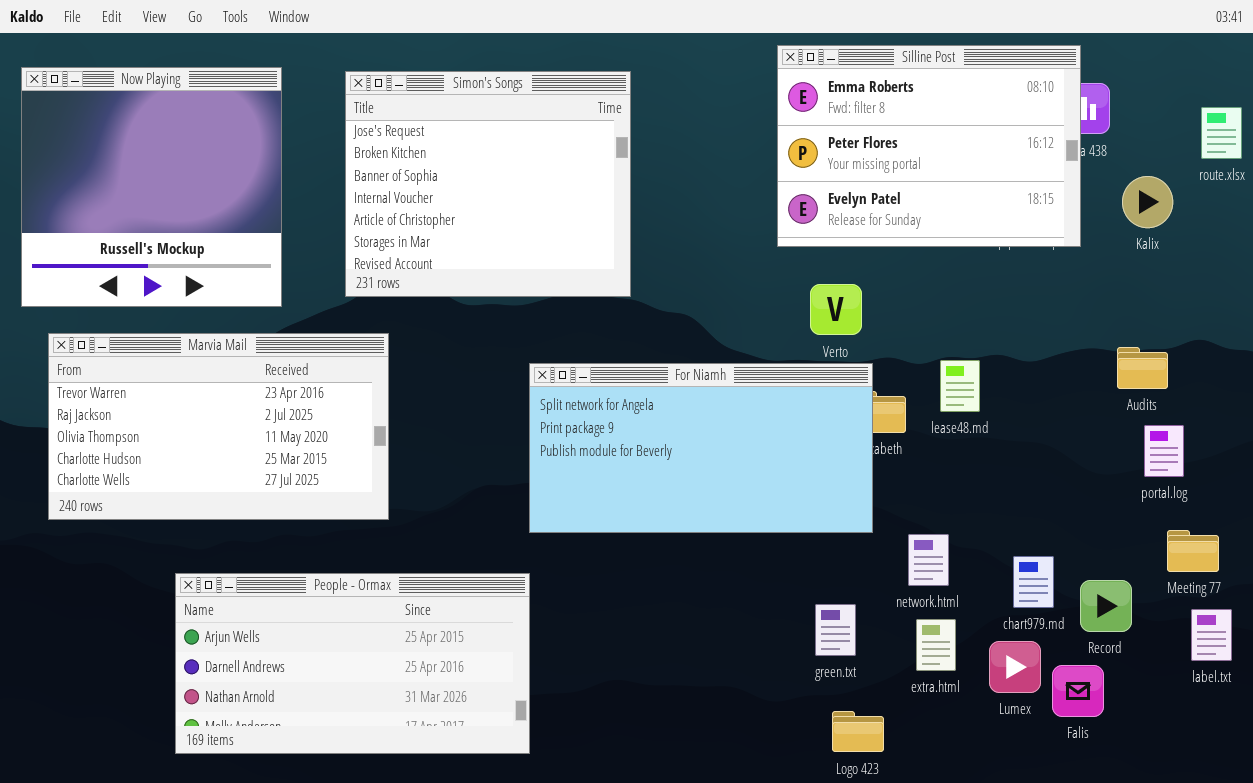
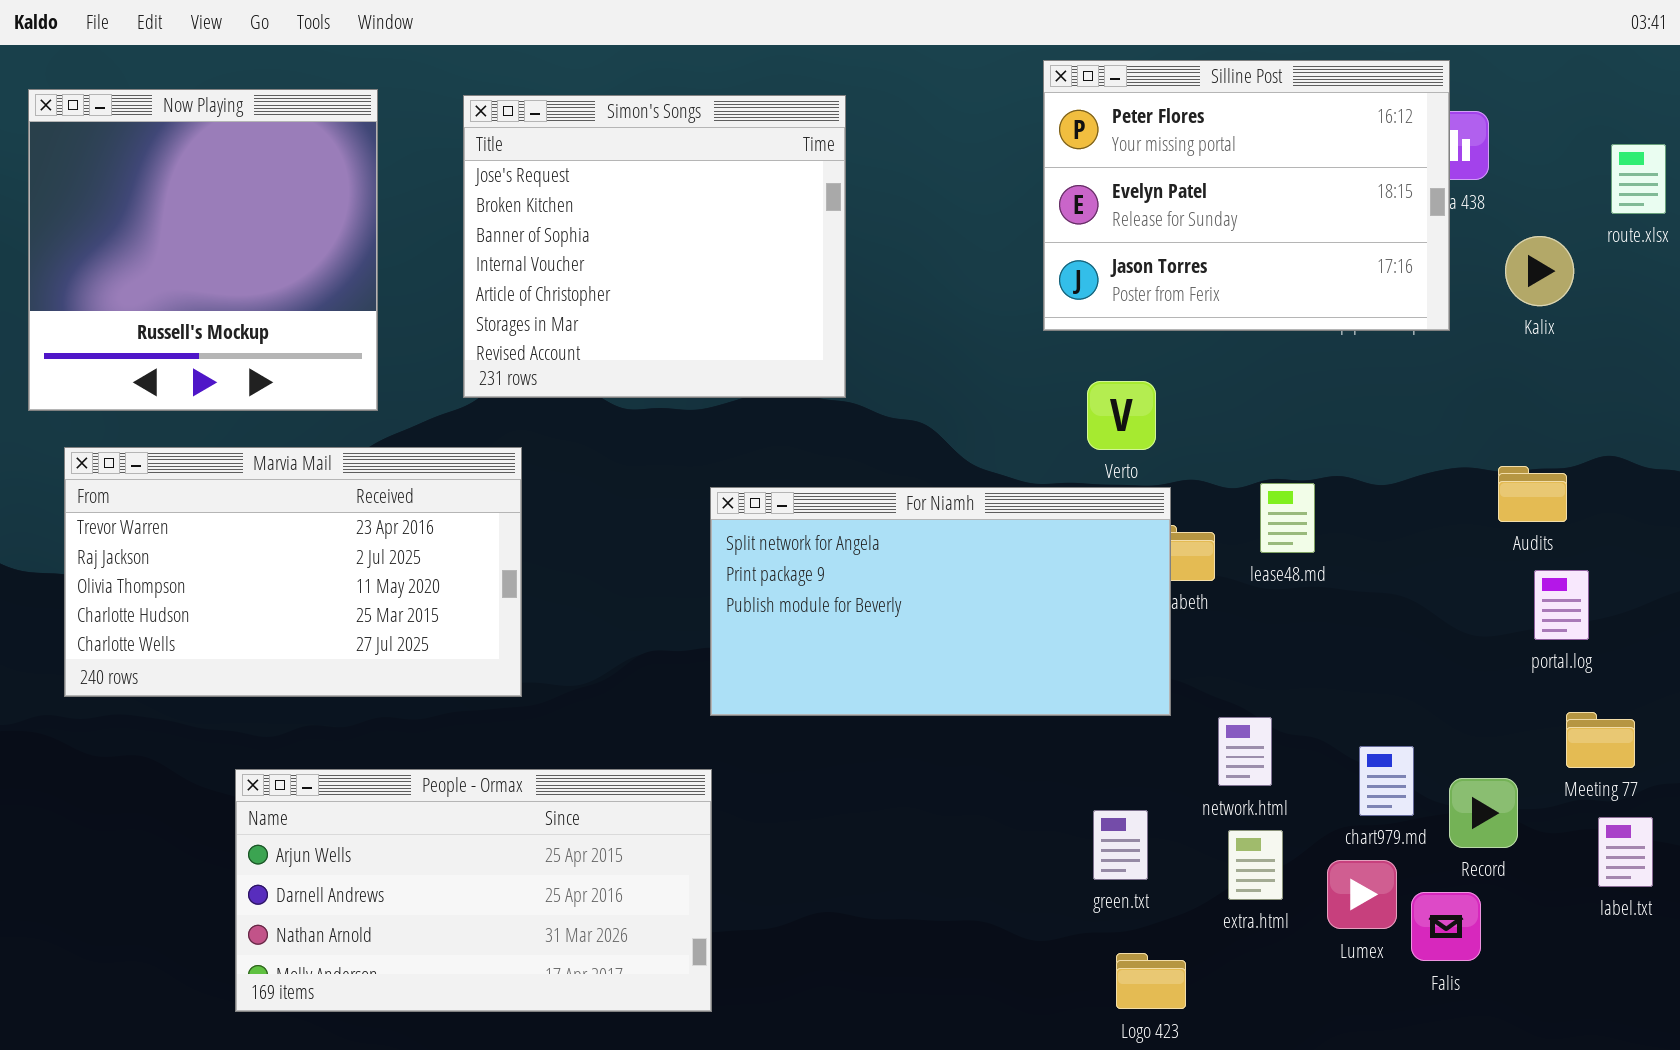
Silline Post: [777,45,1081,247] -> [1043,60,1450,331], scrolled down 1 row

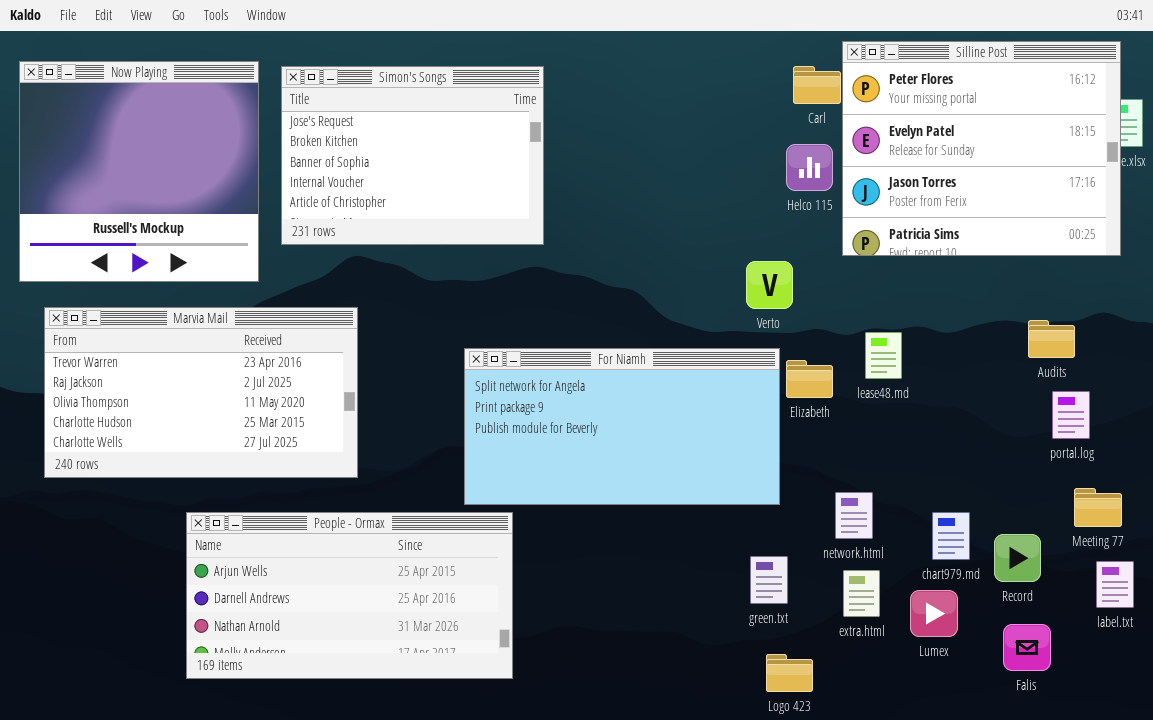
Silline Post: [1043,60,1450,331] -> [842,41,1121,256], moved, resized
Simon's Songs: [463,95,846,398] -> [281,66,544,245], moved, resized
For Niamh: [710,487,1171,716] -> [464,348,780,505], moved
People - Ormax: [235,769,712,1012] -> [186,512,513,679], moved
Falis: [1411,892,1481,961] -> [1003,624,1051,671], moved

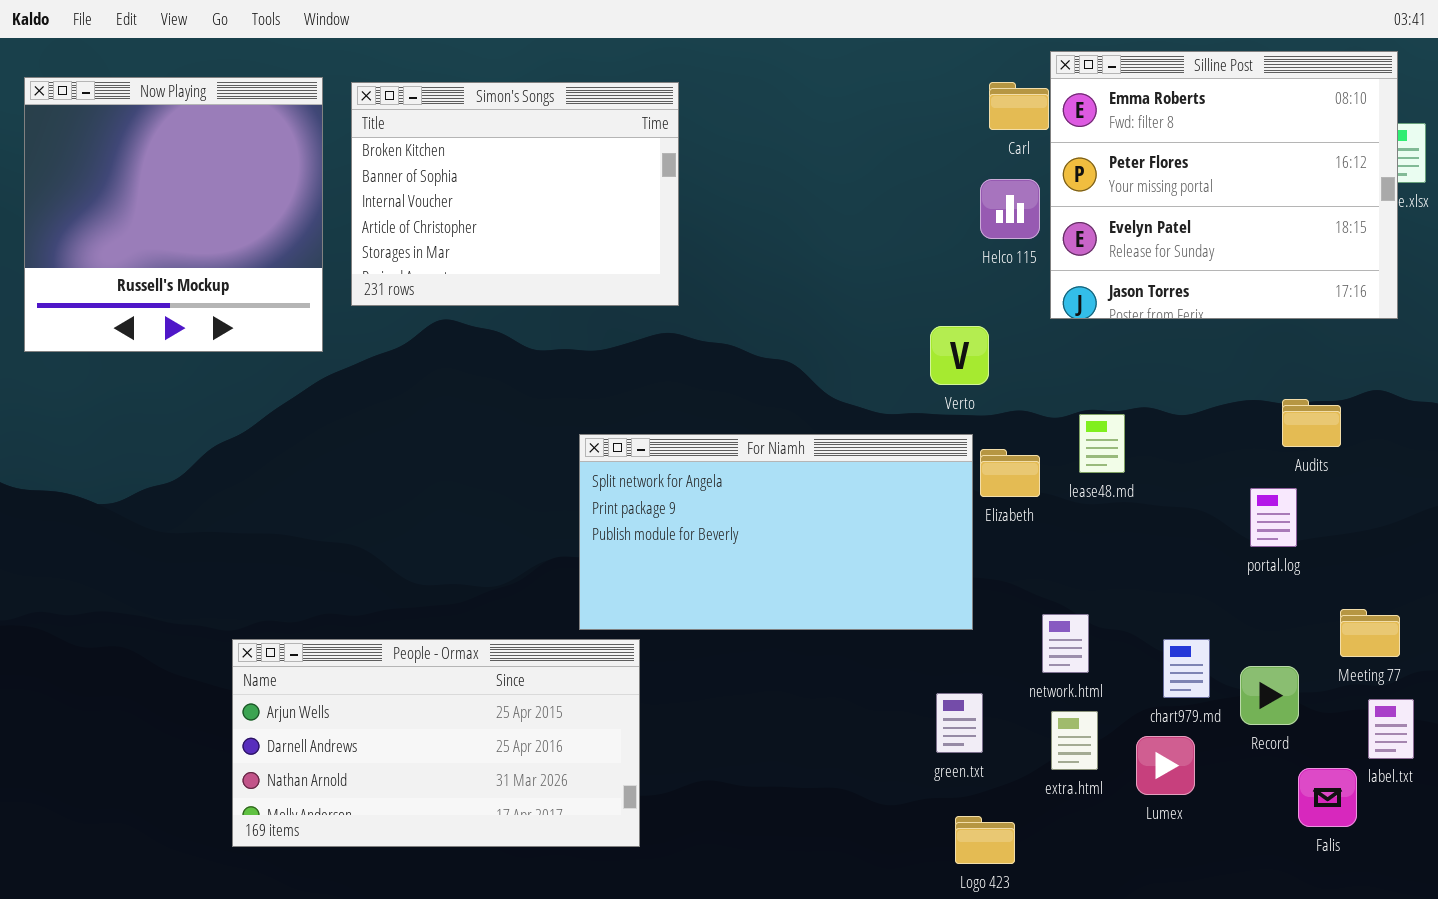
Silline Post: [842,41,1121,256] -> [1050,51,1398,319], scrolled up 1 row
Simon's Songs: [281,66,544,245] -> [351,82,679,306], scrolled down 1 row
Marvia Mail: [44,307,358,478] -> none, closed
portal.log: [1052,391,1090,439] -> [1250,488,1297,547], moved
Falis: [1003,624,1051,671] -> [1298,768,1357,827], moved

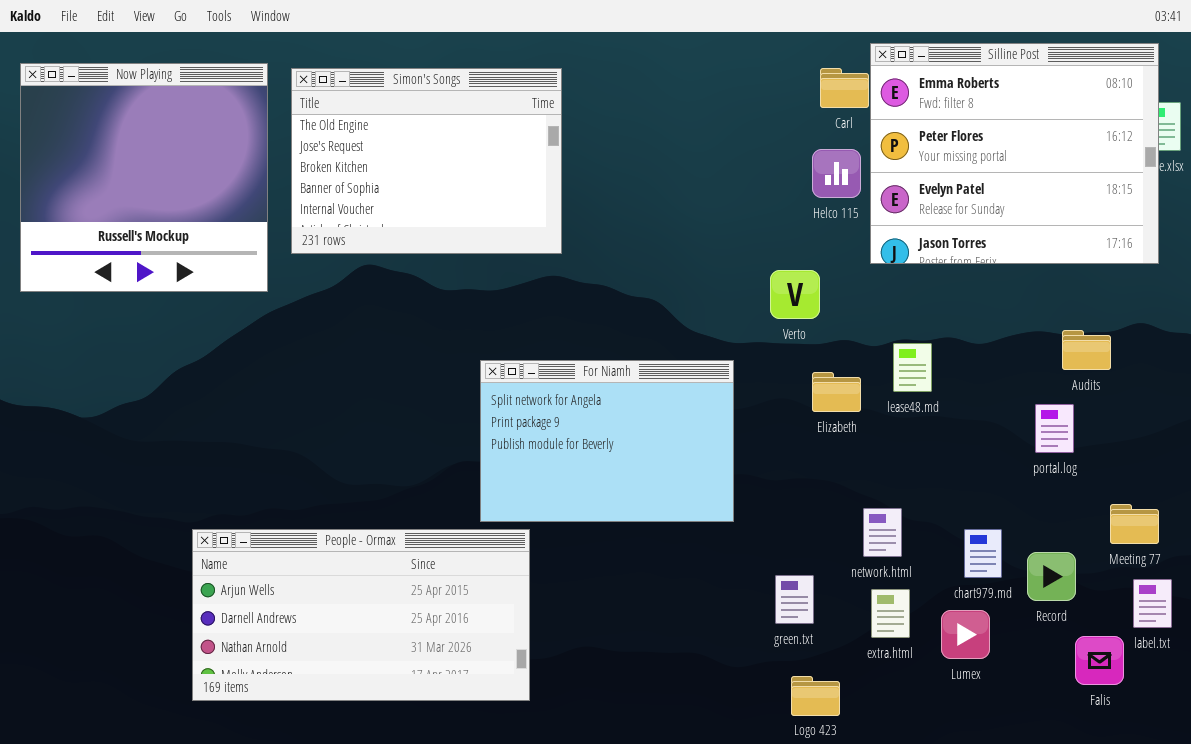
Simon's Songs: [351,82,679,306] -> [291,68,562,254], scrolled up 2 rows
For Niamh: [579,434,973,630] -> [480,360,734,522], resized

